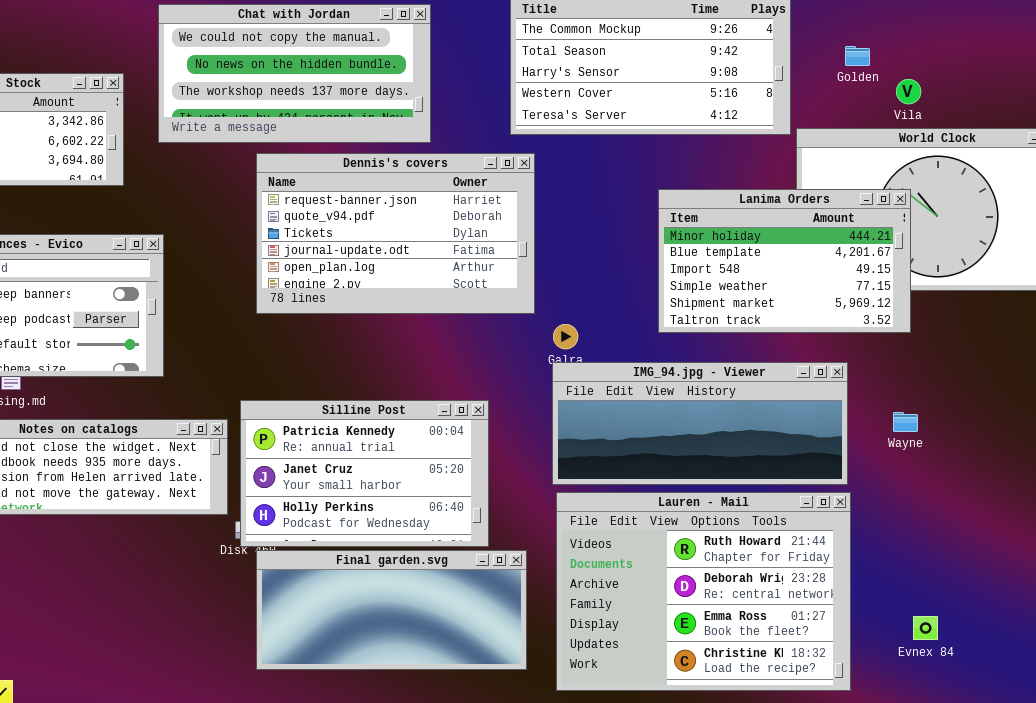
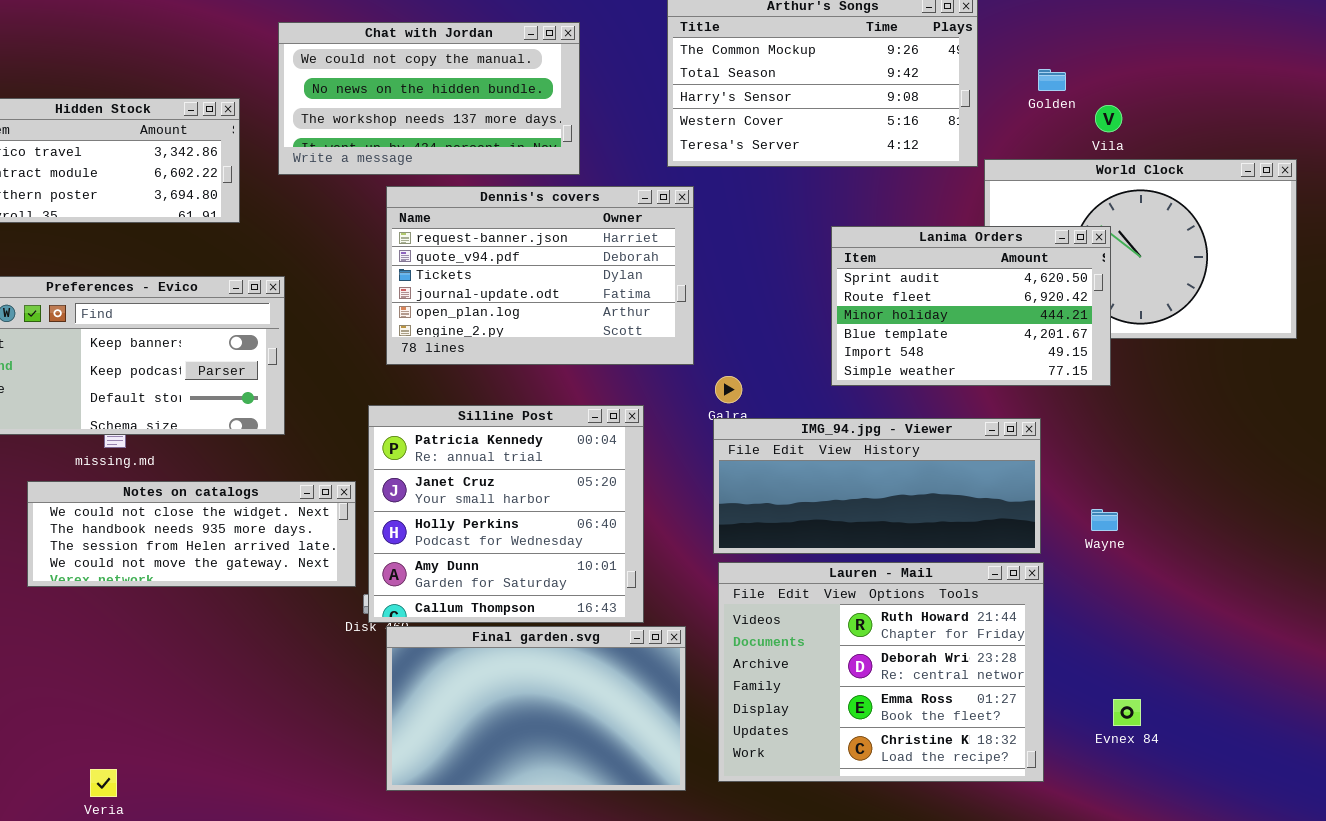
Lanima Orders: [658,189,911,333] -> [831,226,1111,386], scrolled up 2 rows
Silline Post: [240,400,489,547] -> [368,405,644,623], resized
Wayne: [893,412,918,432] -> [1091,509,1118,531], moved
Final garden.svg: [256,550,527,670] -> [386,626,686,791], resized

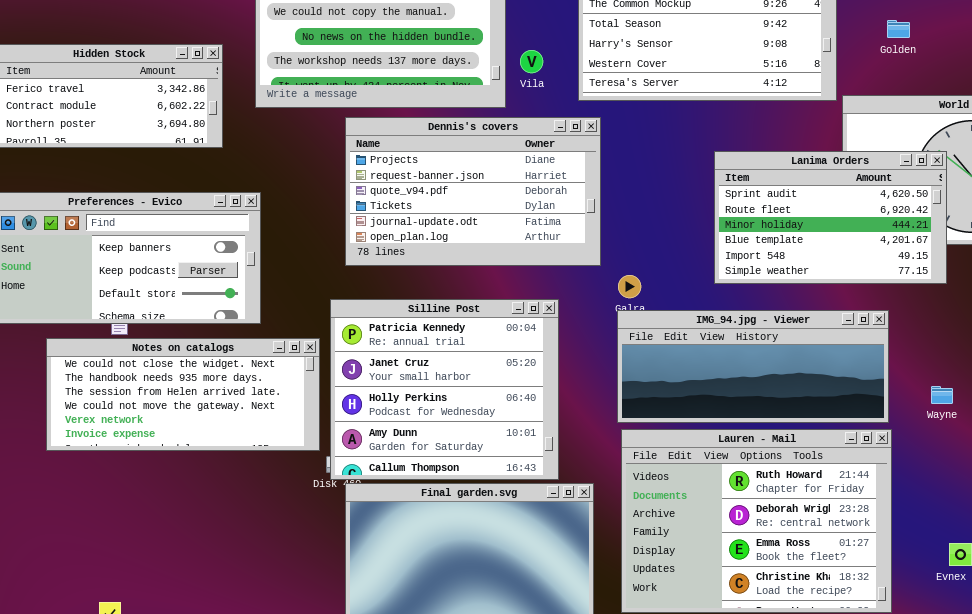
Vila: [1095,105,1122,132] -> [520,50,543,73], moved
Dennis's covers: [386,186,694,365] -> [345,117,601,266], scrolled up 1 row
Notes on catalogs: [27,481,356,587] -> [46,338,320,451], resized

